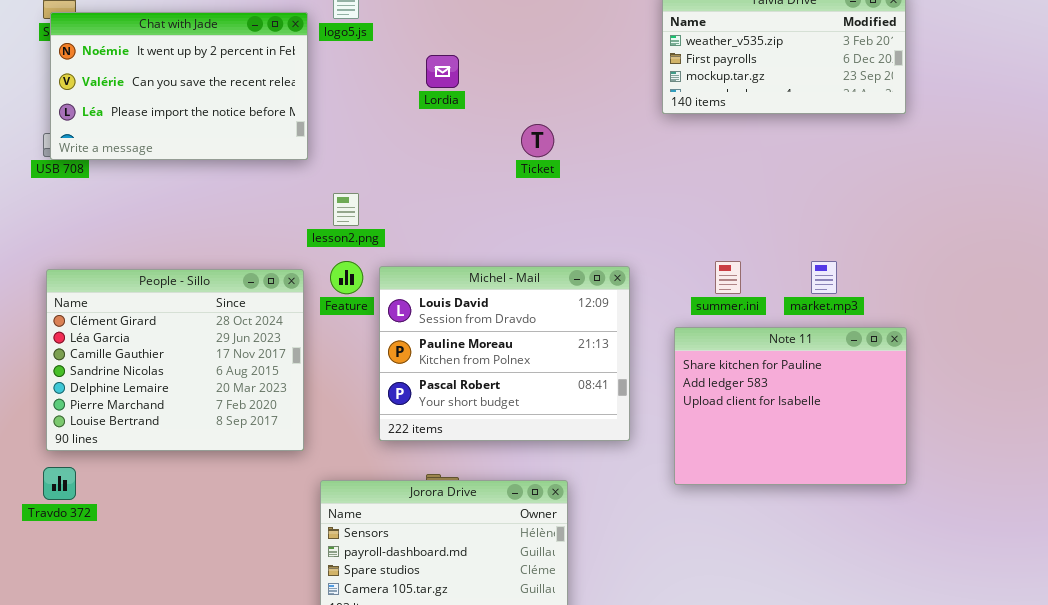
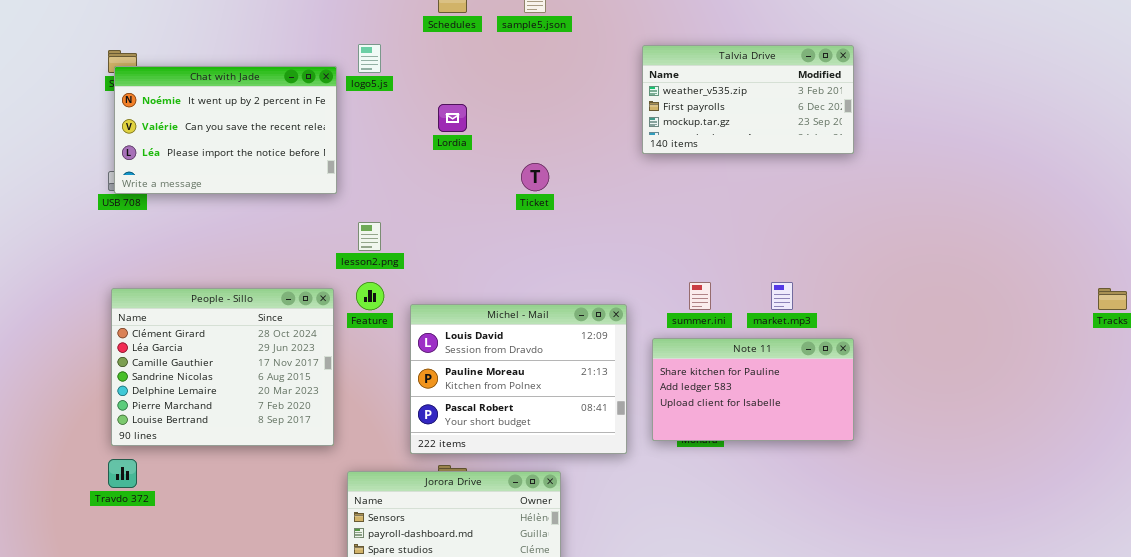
Michel - Mail: [379,266,630,441] -> [410,304,627,454], moved
Note 11: [674,327,907,485] -> [652,338,854,441], resized

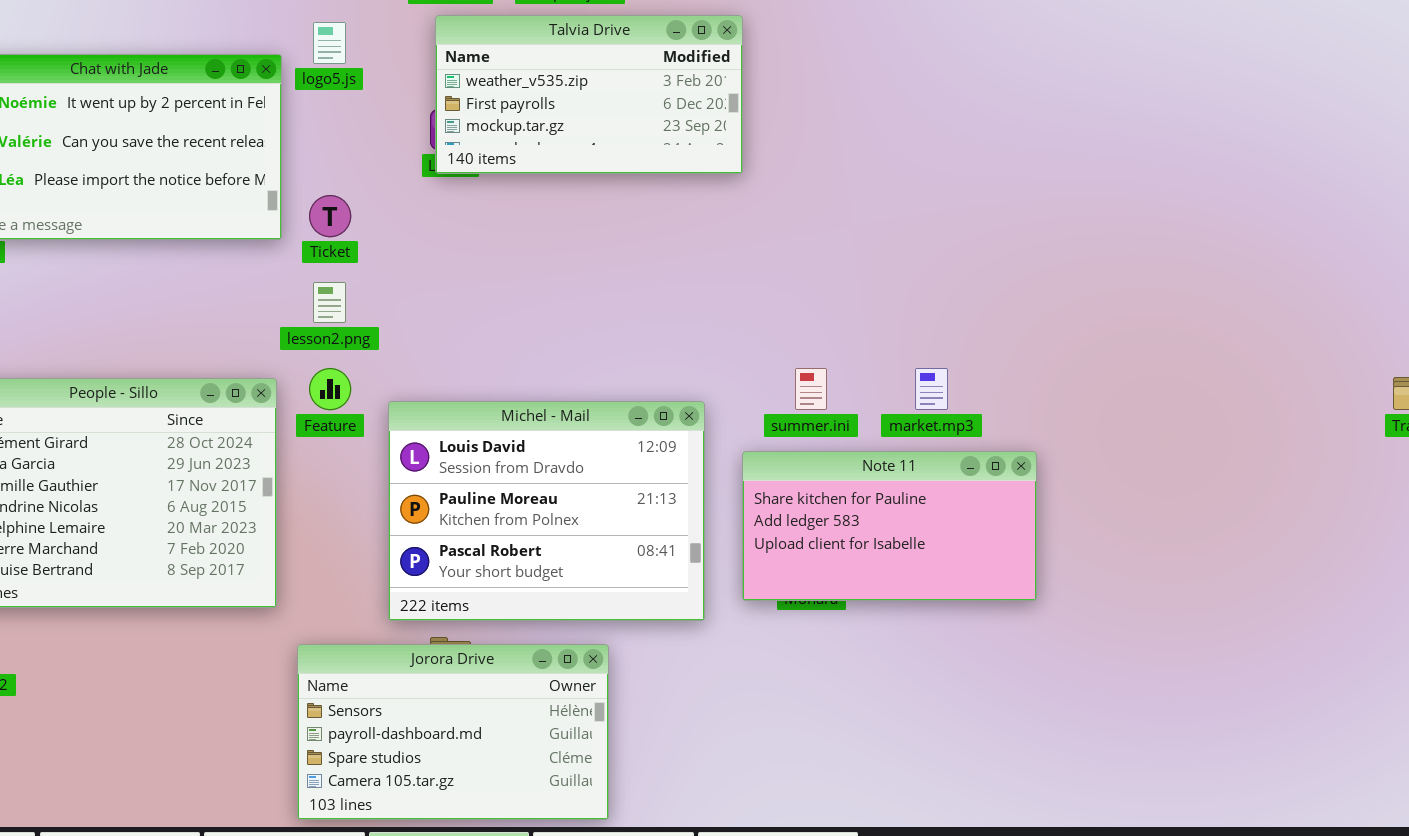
Talvia Drive: [642,45,854,154] -> [435,15,743,174], moved
Ticket: [521,163,549,191] -> [309,195,351,237], moved

